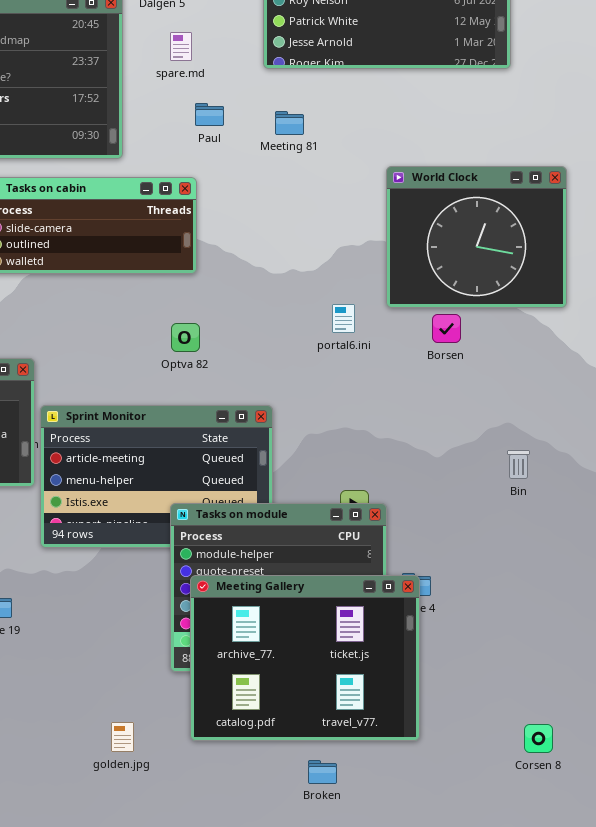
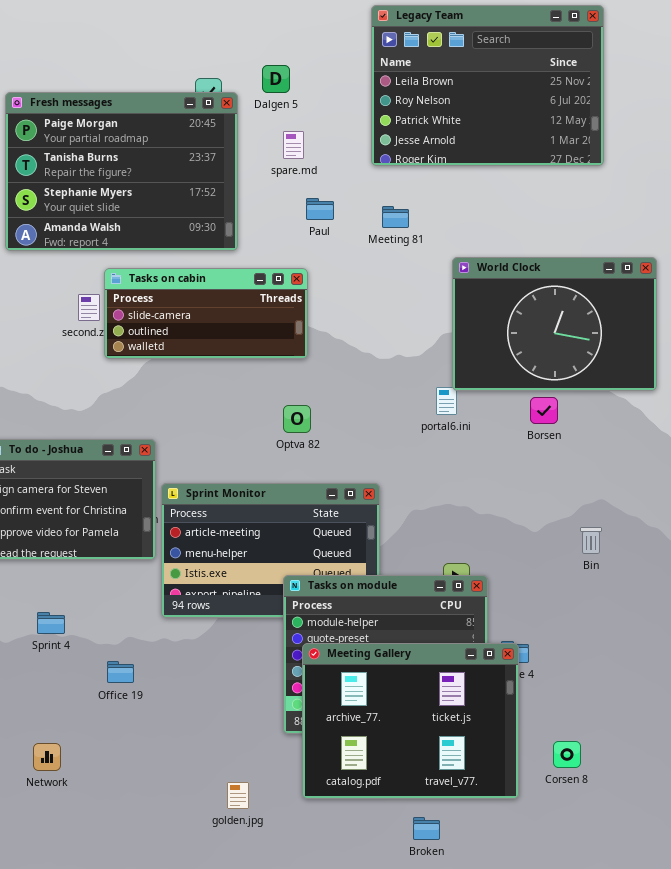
World Clock: [386,166,567,308] -> [452,257,657,391], resized
Bin: [507,450,530,479] -> [580,527,602,554], moved
Corsen 8: [524,724,553,753] -> [553,741,581,768], moved

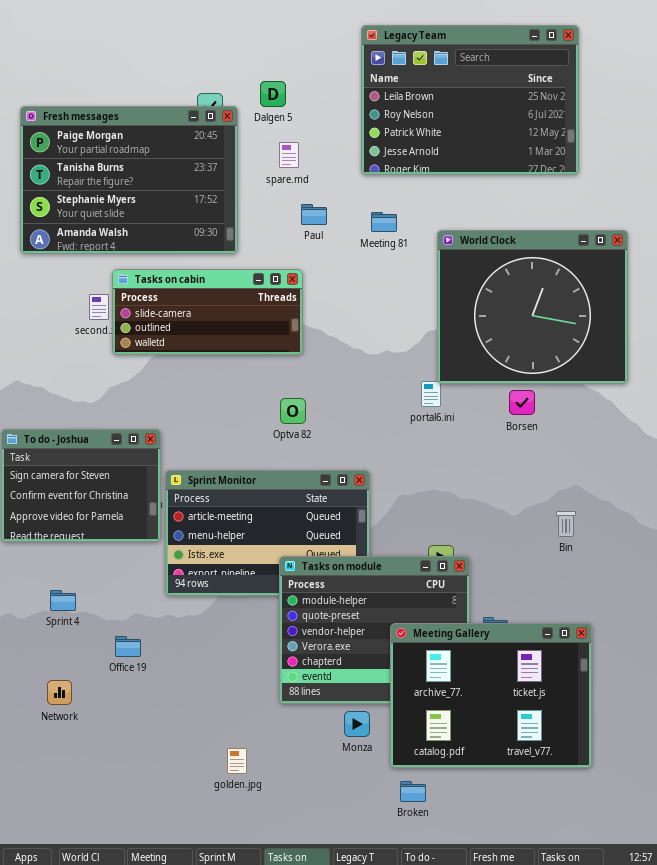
World Clock: [452,257,657,391] -> [437,230,628,384], resized
Meeting Gallery: [302,643,519,799] -> [390,623,592,768], moved
Network: [33,743,61,771] -> [47,680,72,705], moved

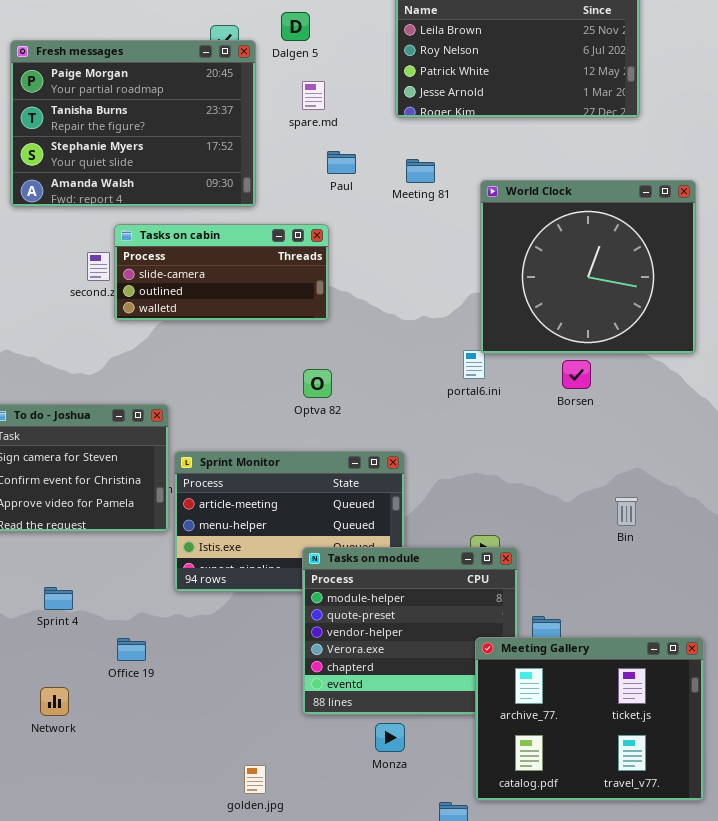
Meeting Gallery: [390,623,592,768] -> [475,637,704,801], moved

